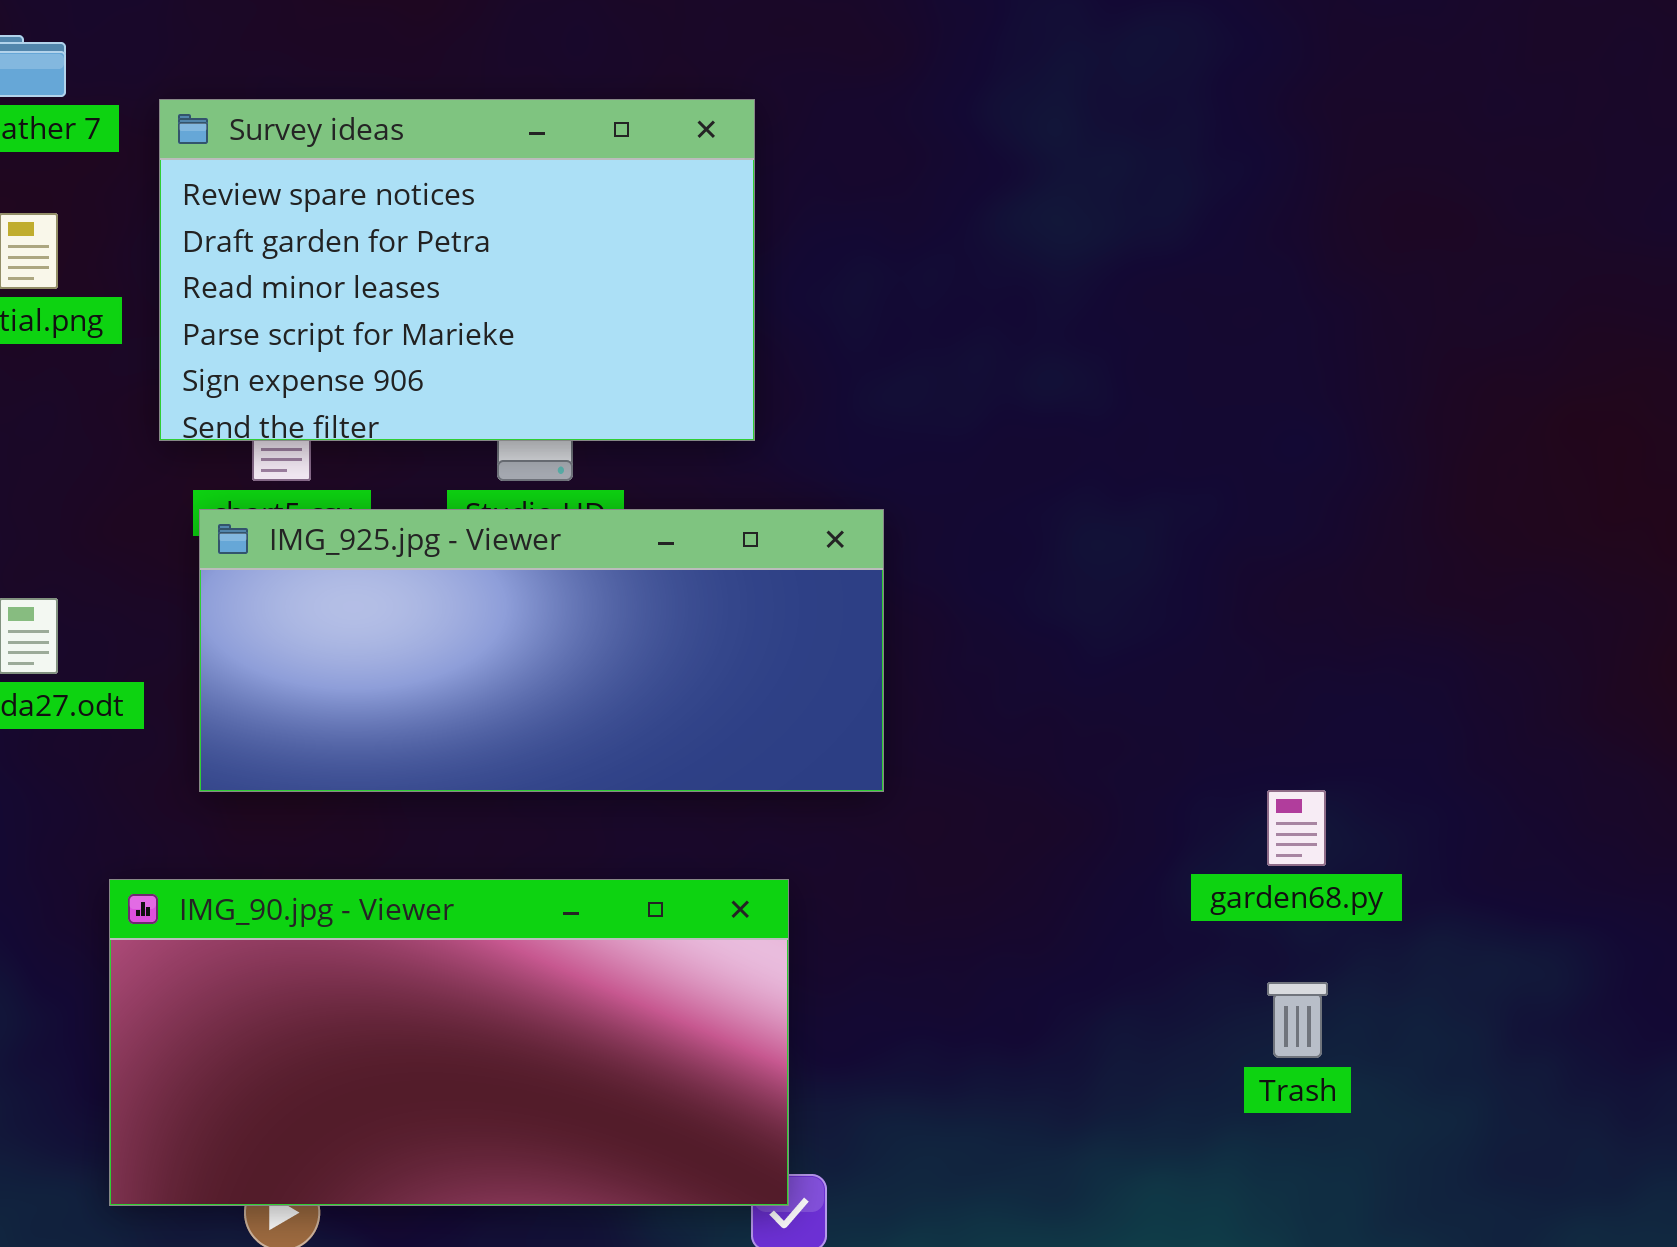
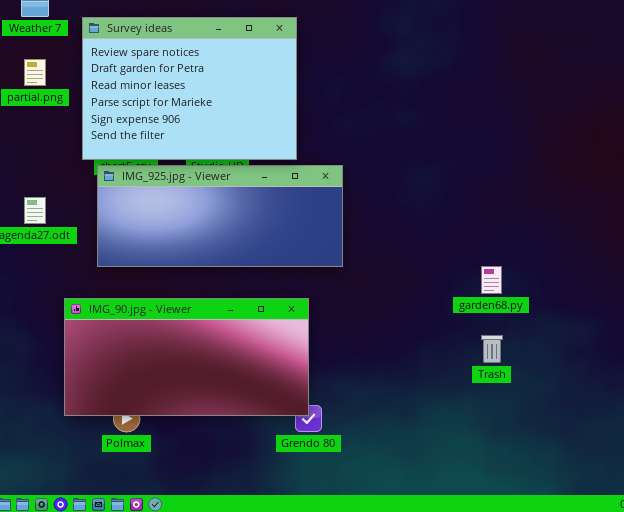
Survey ideas: [159,99,755,441] -> [82,17,297,160], resized

